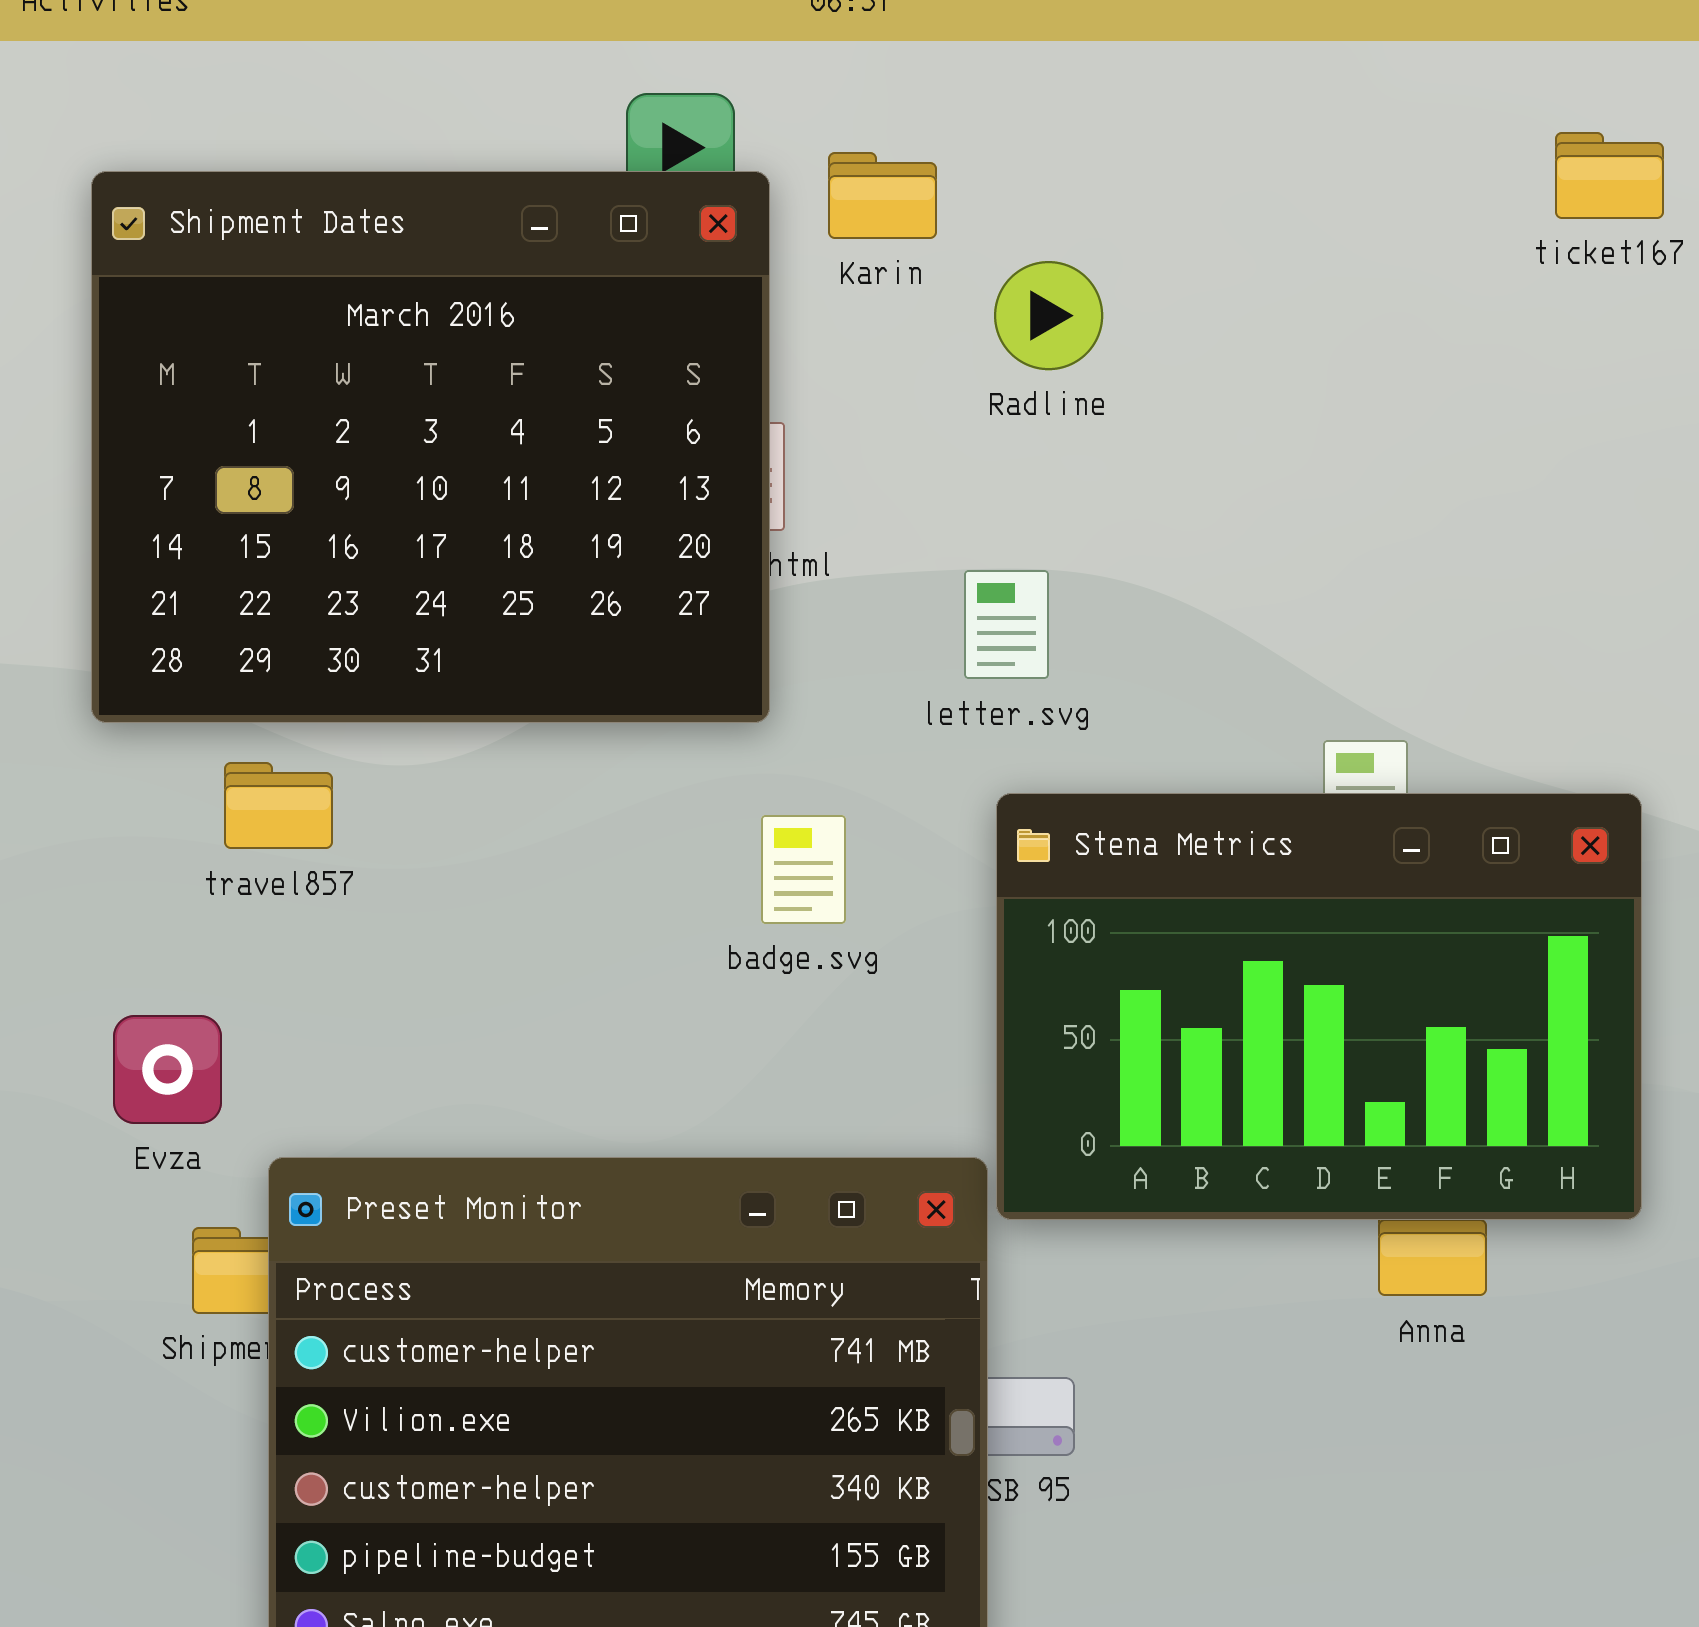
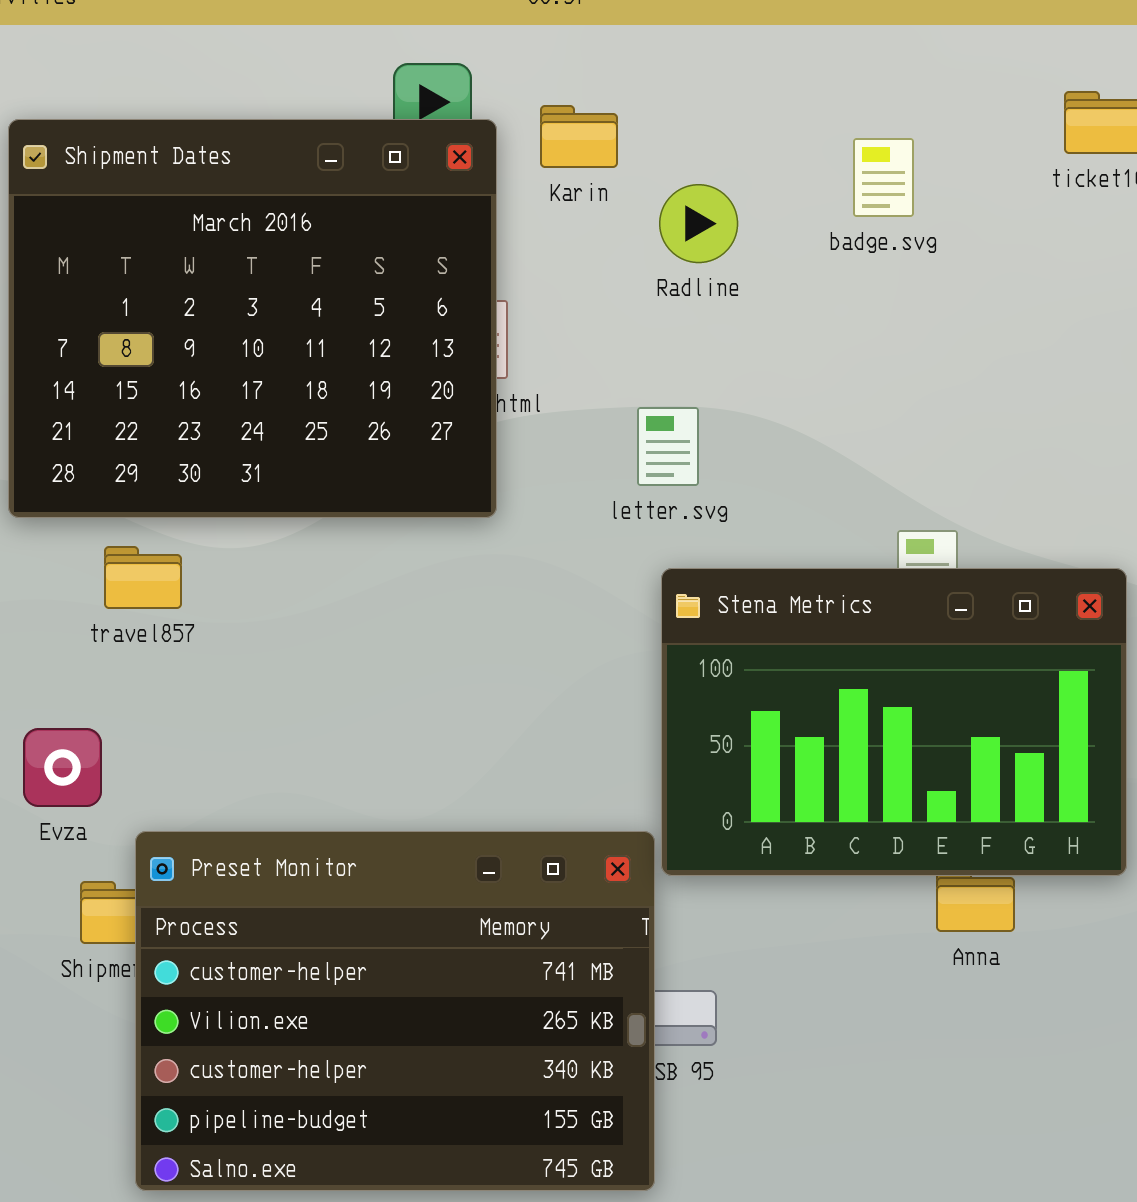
badge.svg: [761,815,846,924] -> [853,138,914,217], moved

